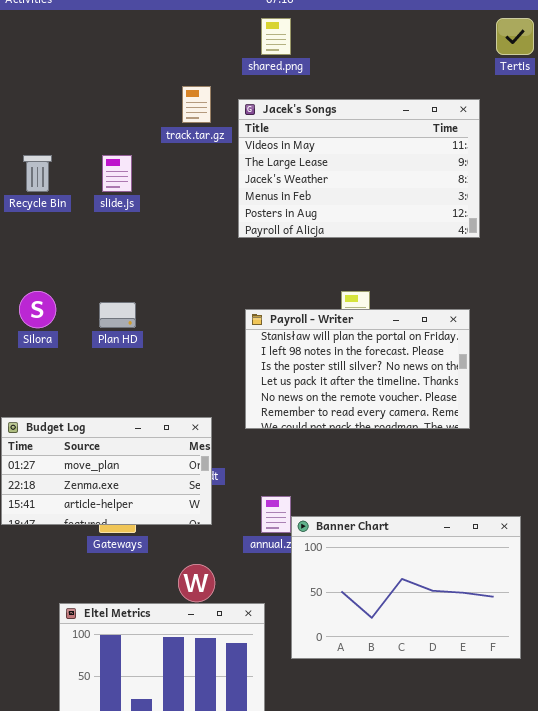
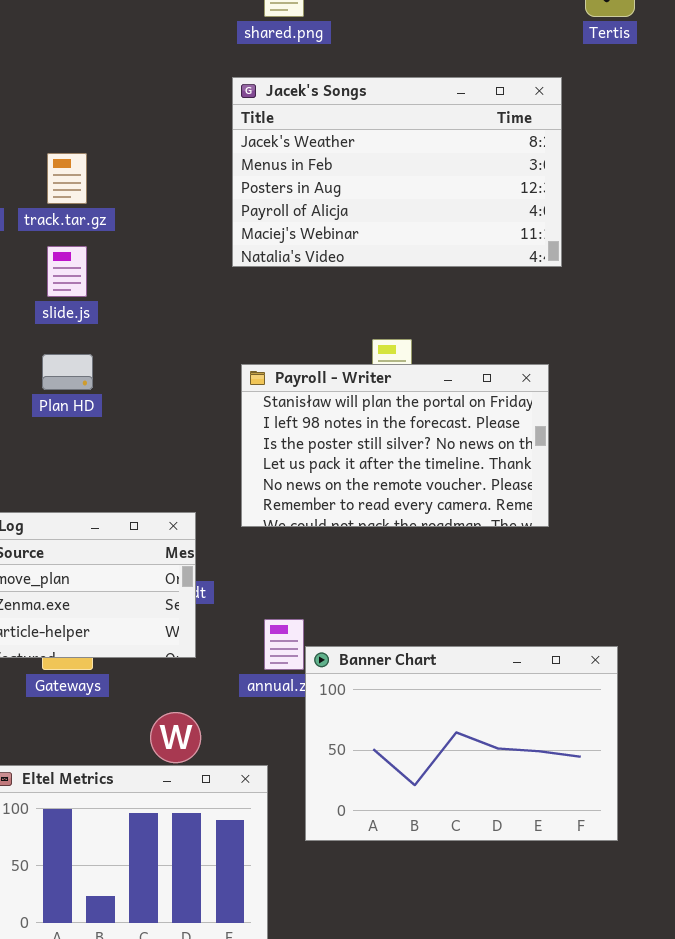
track.tar.gz: [182,86,211,123] -> [47,153,87,204], moved
Jacek's Songs: [238,99,480,238] -> [232,77,562,267], scrolled down 2 rows
slide.js: [102,155,132,192] -> [47,246,87,297], moved

